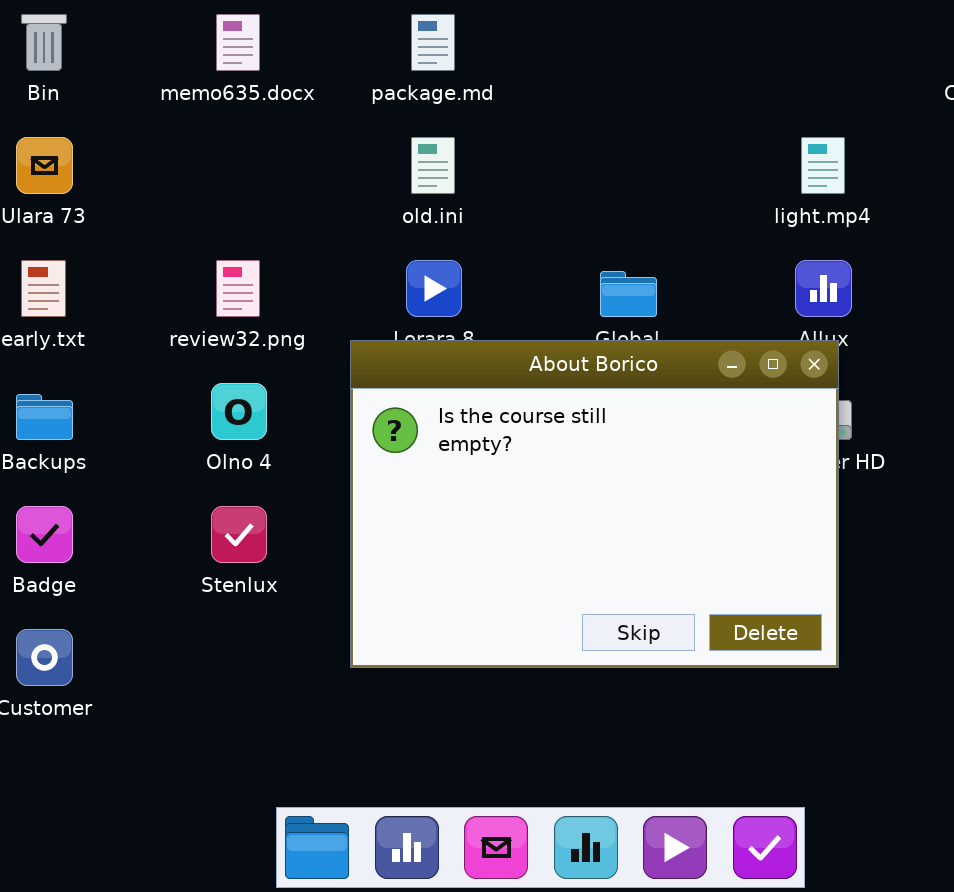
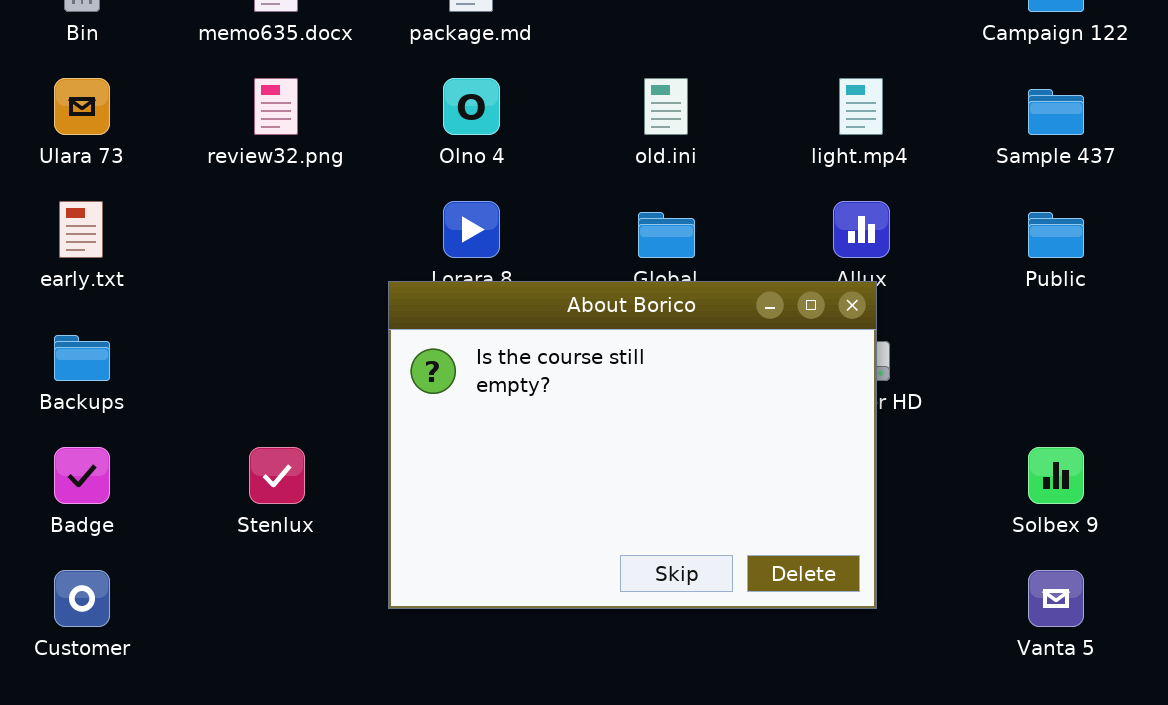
old.ini: [411,137,455,194] -> [644,78,688,135], moved
review32.png: [216,260,260,317] -> [254,78,298,135], moved
Olno 4: [211,383,267,440] -> [443,78,500,135], moved

